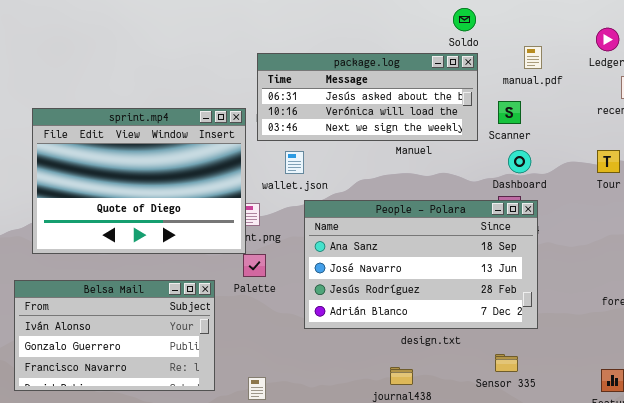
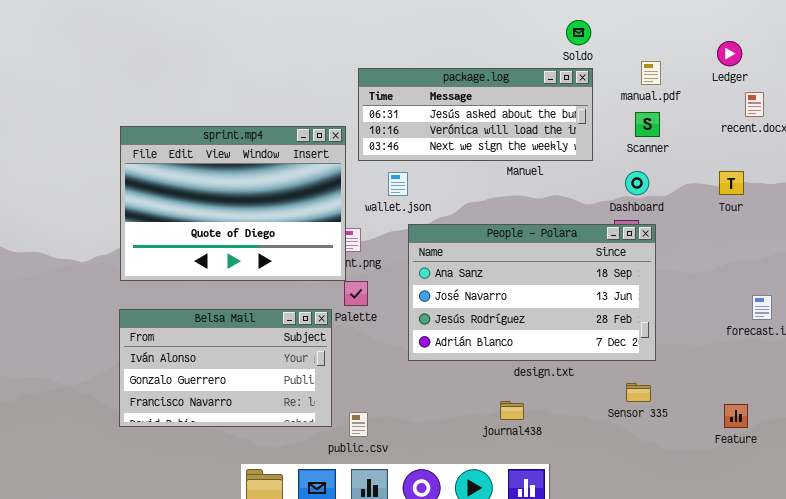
Scanner: [498,101,521,124] -> [635,112,660,137], moved
Belsa Mail: [14,280,215,391] -> [119,309,332,427], moved
Sensor 335: [495,354,518,372] -> [626,383,651,402], moved

